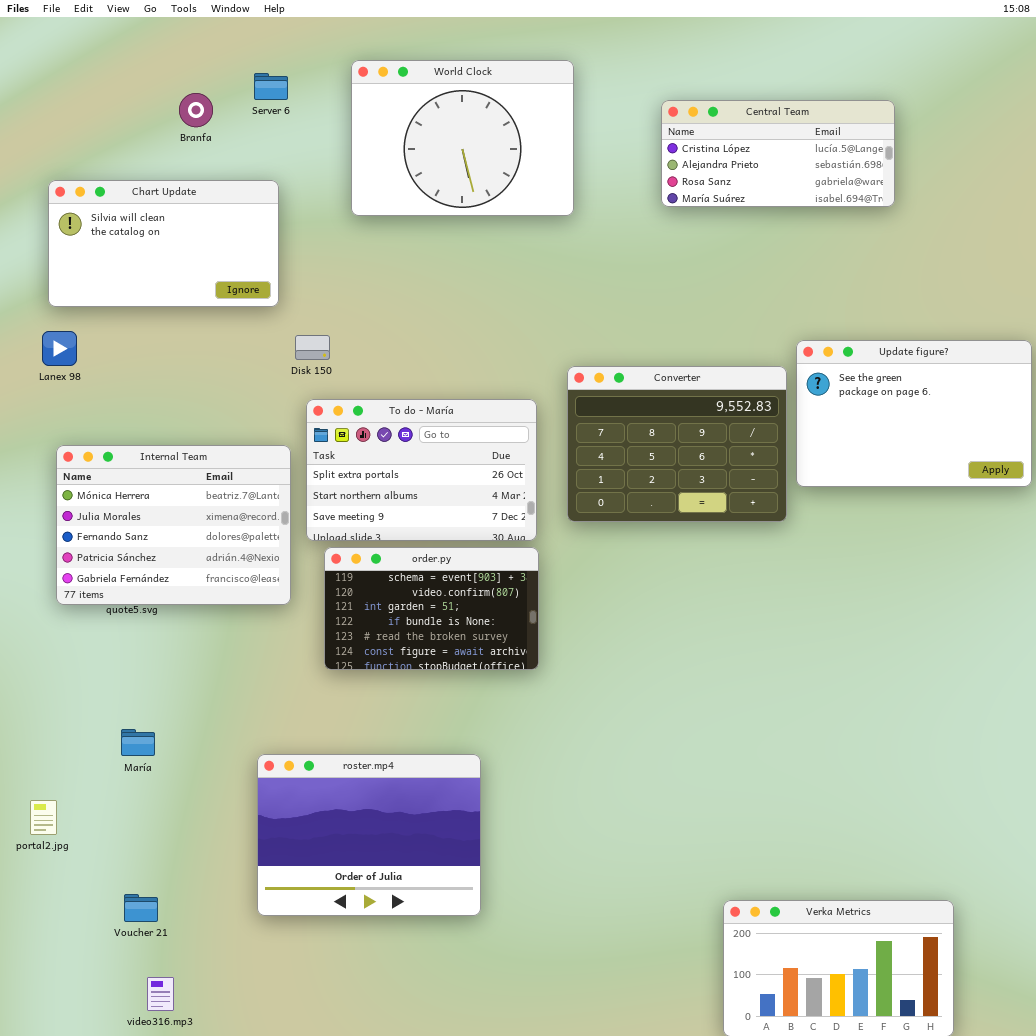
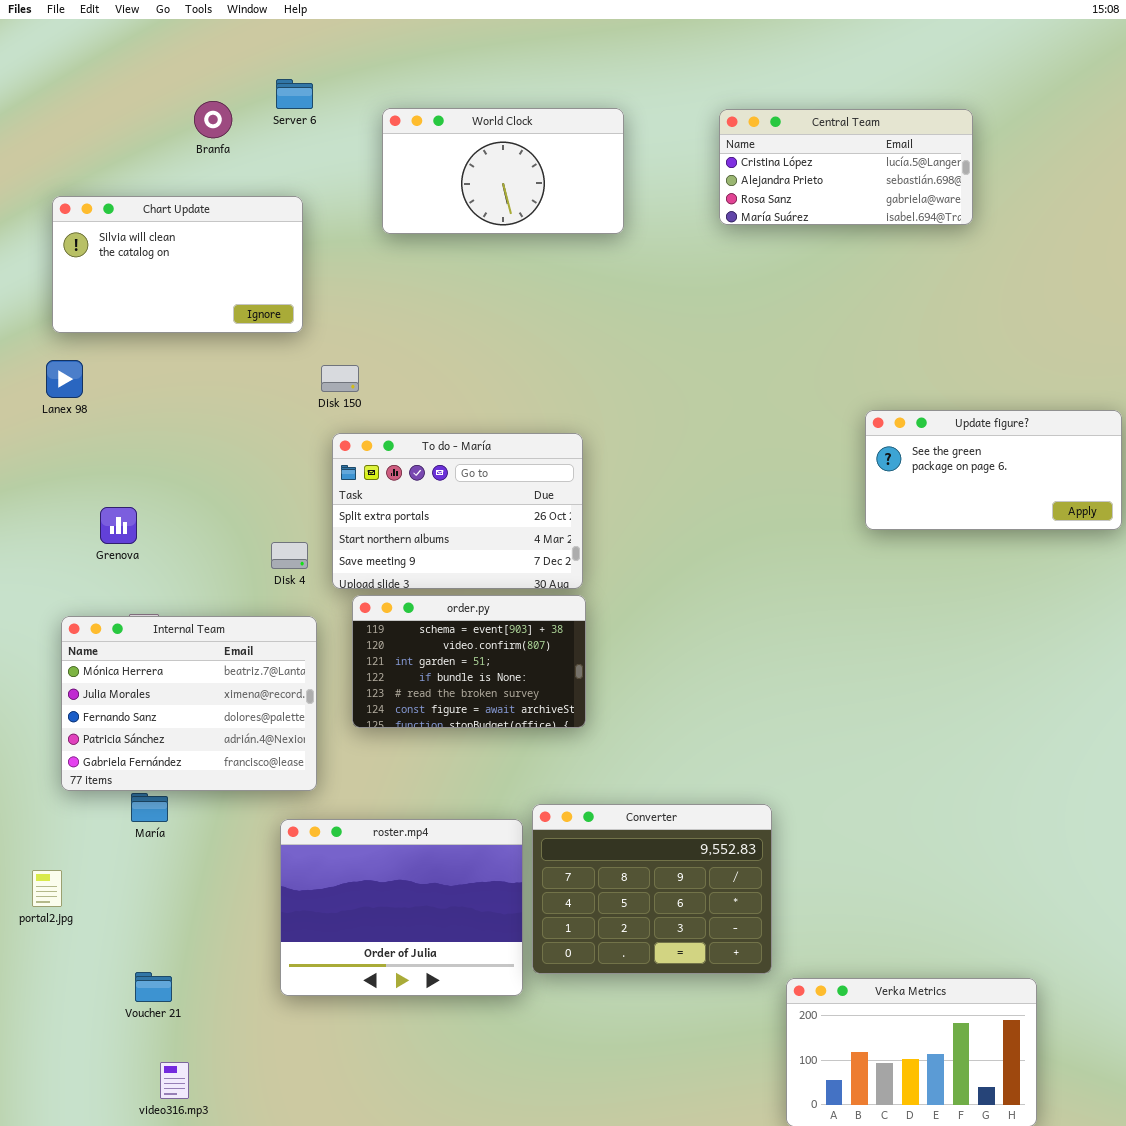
World Clock: [351,60,574,216] -> [382,108,624,234], resized
Update figure?: [796,340,1032,487] -> [865,410,1122,530], resized
Converter: [567,366,787,522] -> [532,804,772,974], moved
Internal Team: [56,445,291,605] -> [61,616,317,791], moved

